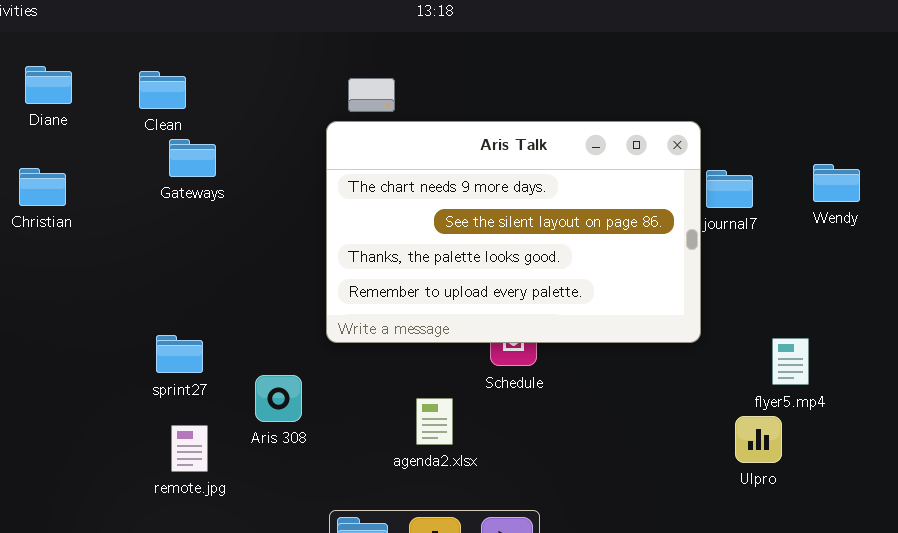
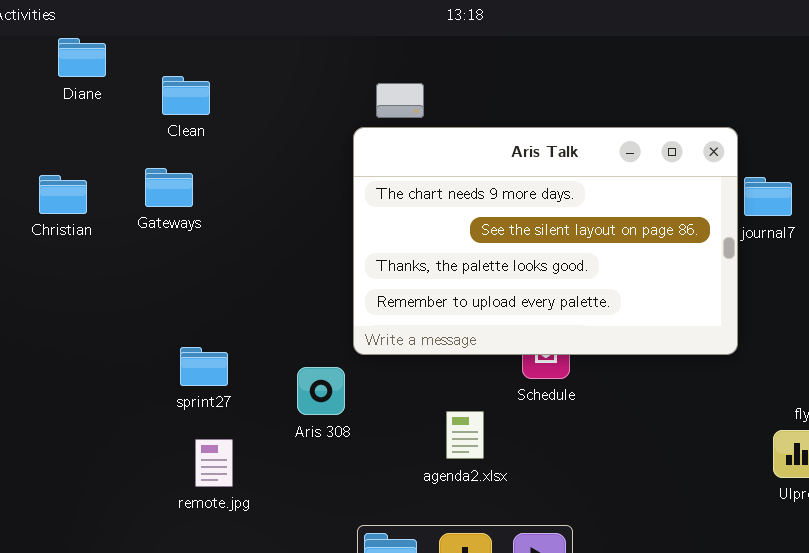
Diane: [25,66,72,104] -> [58,38,106,77], moved
Gateways: [169,139,216,177] -> [145,168,193,207], moved
Aris 308: [255,375,302,422] -> [297,367,345,415], moved

